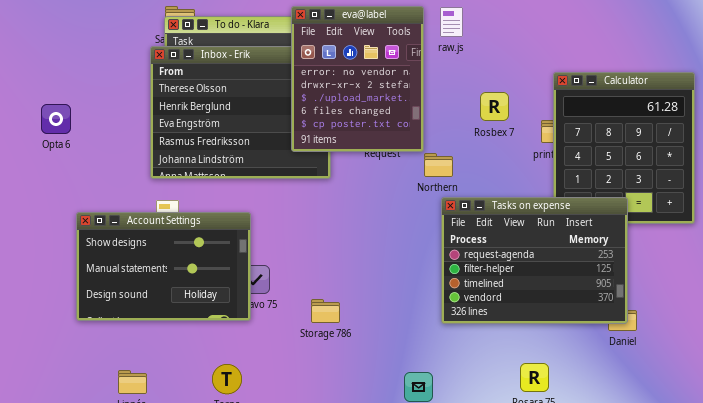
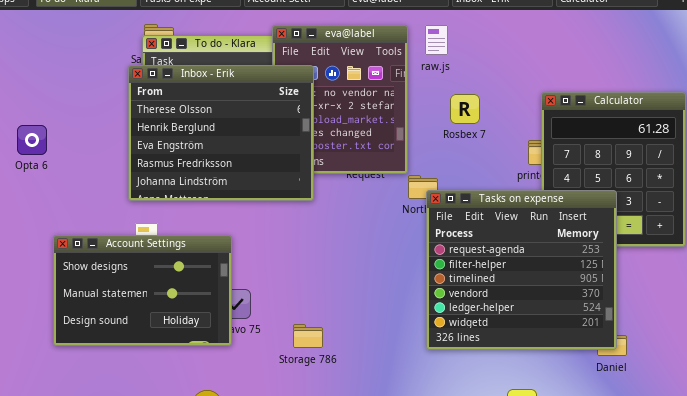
Inbox - Erik: [150,46,331,179] -> [128,65,314,201], raised
Rosbex 7: [480,92,509,121] -> [450,94,480,124], moved
Tasks on expense: [441,197,628,324] -> [426,190,617,350], resized

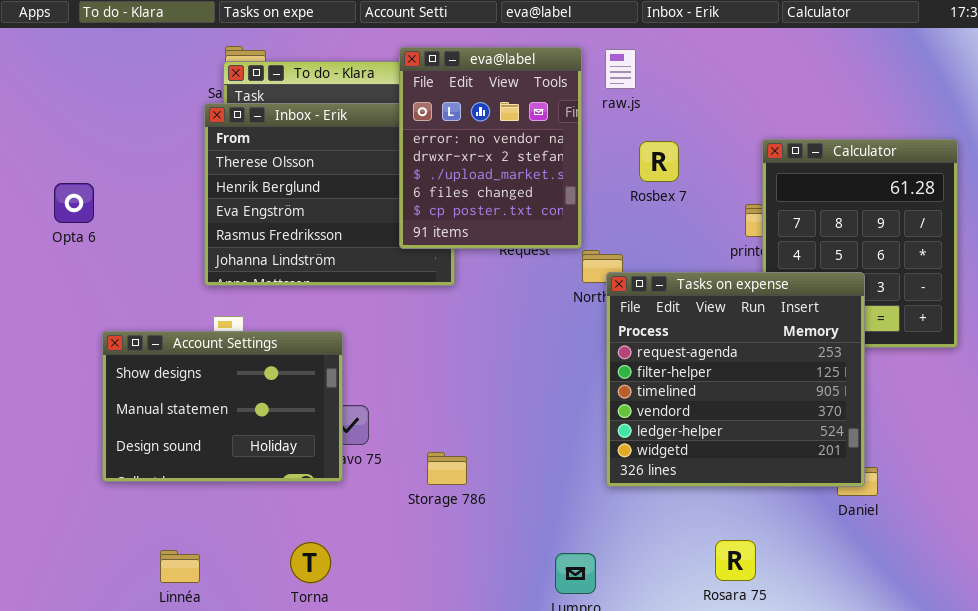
eva@label: [272,25,408,174] -> [399,47,582,249], raised

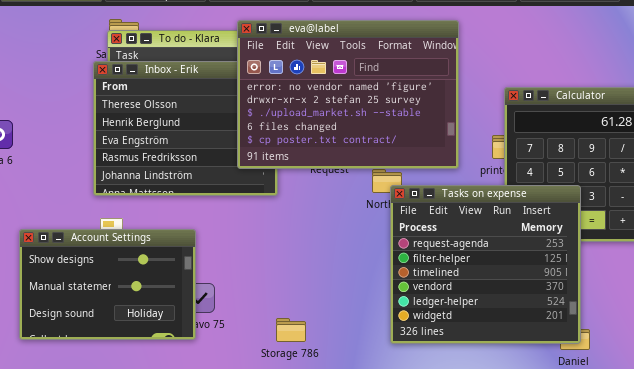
eva@label: [399,47,582,249] -> [237,20,459,169], resized
Storage 786: [427,452,467,485] -> [276,318,306,342], moved

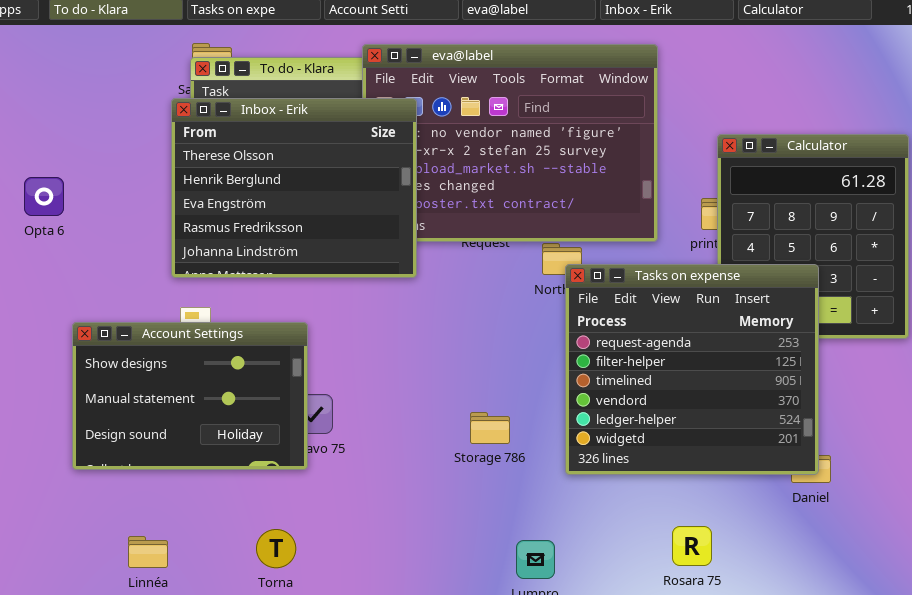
Inbox - Erik: [93,61,278,196] -> [171,98,417,278], raised
Storage 786: [276,318,306,342] -> [470,412,510,444], moved

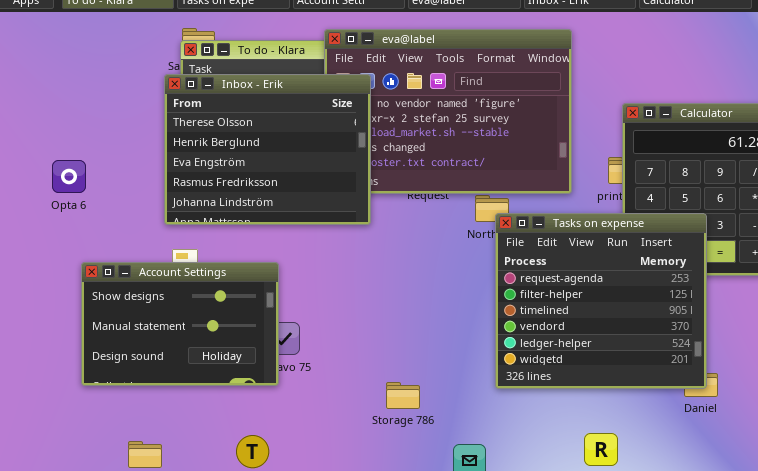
Opta 6: [24,177,64,216] -> [52,160,86,193], moved
Storage 786: [470,412,510,444] -> [386,382,420,409], moved

